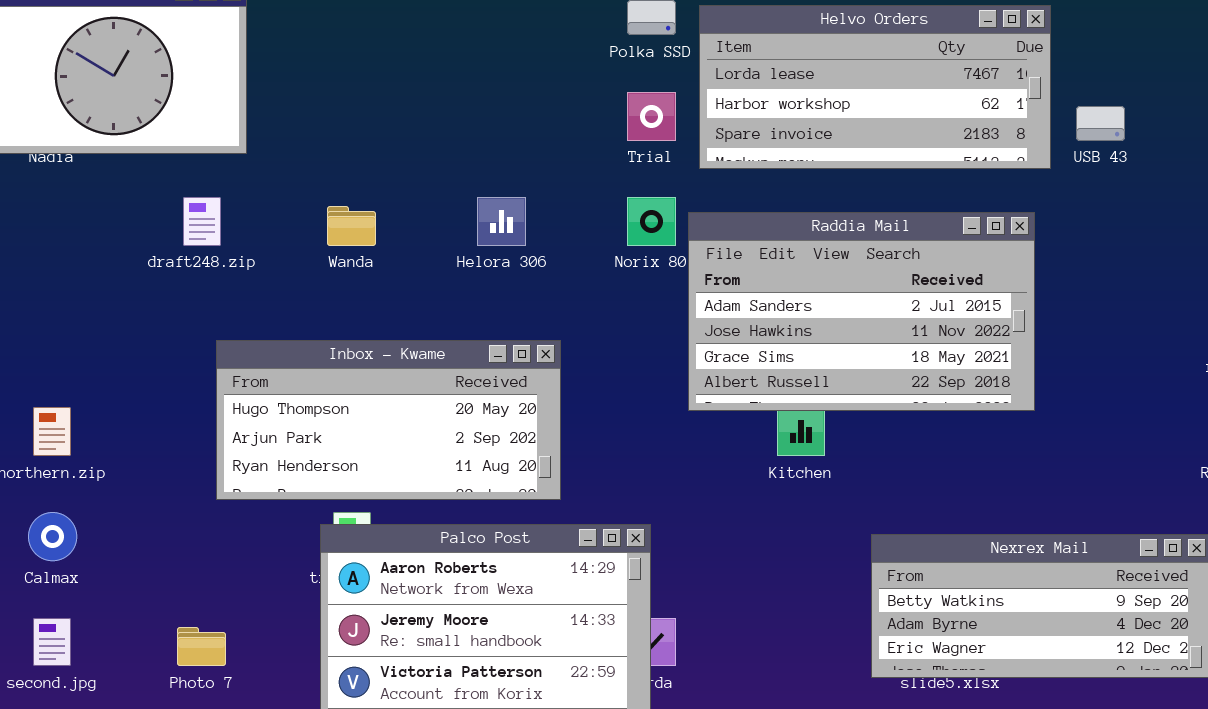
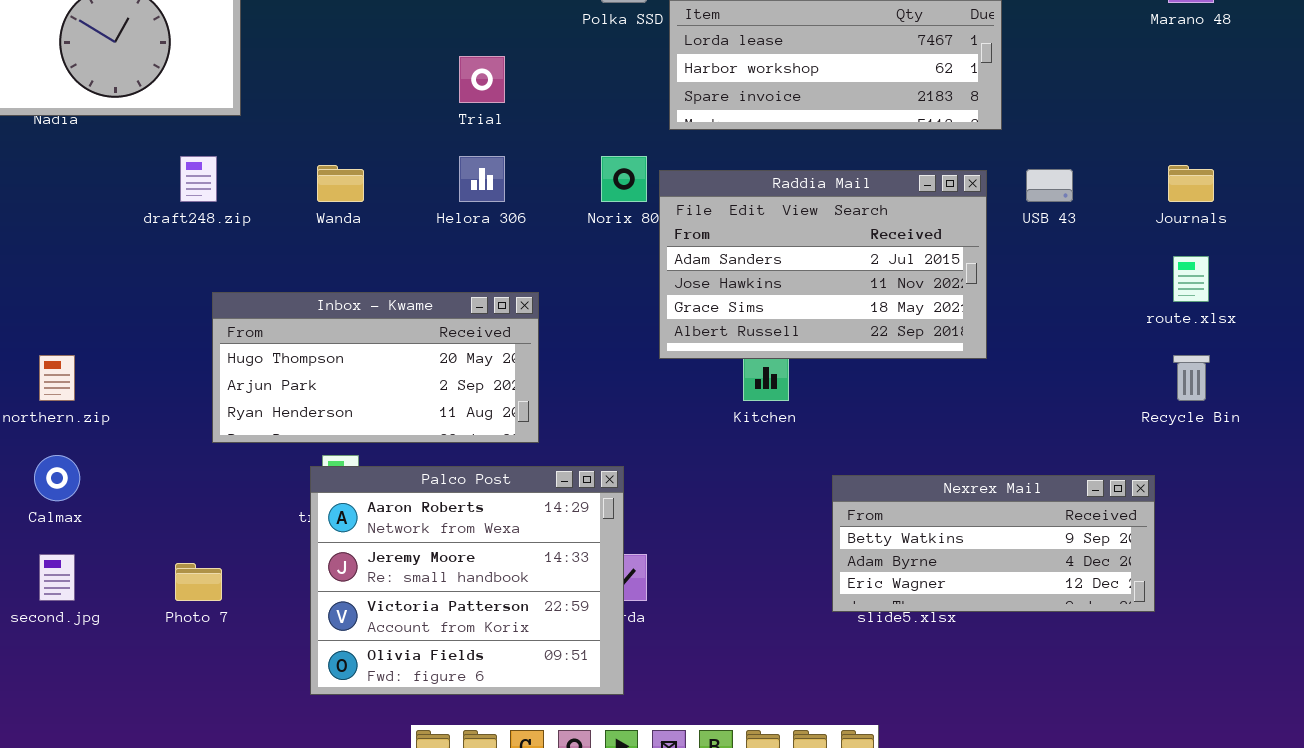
Trial: [627,92,676,141] -> [459,56,505,103], moved
USB 43: [1076,106,1125,141] -> [1026,169,1073,202], moved

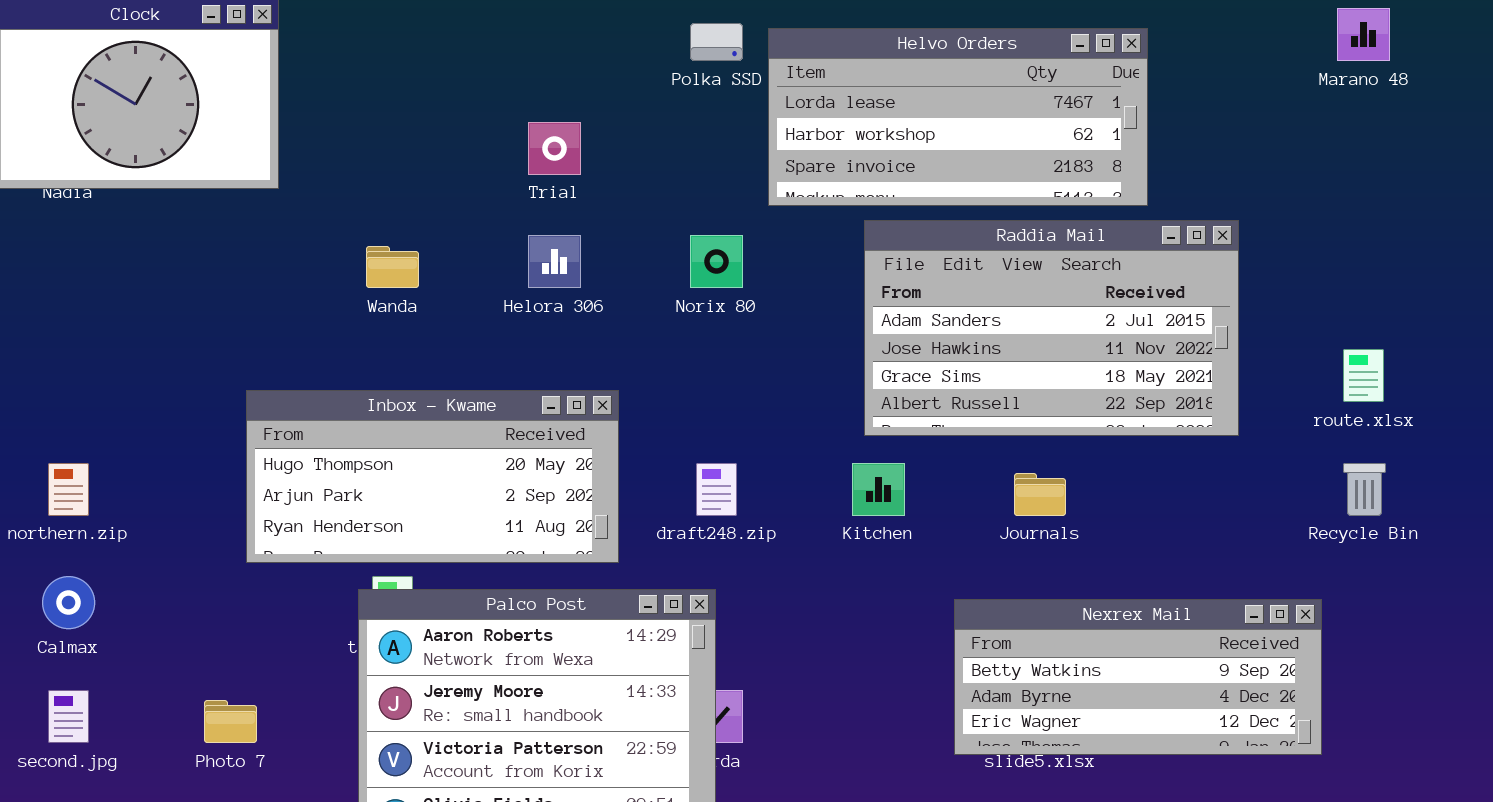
draft248.zip: [180,156,217,202] -> [696,463,737,516], moved
Journals: [1168,165,1214,202] -> [1014,473,1066,516], moved
Raddia Mail: [659,170,987,359] -> [864,220,1239,436], moved

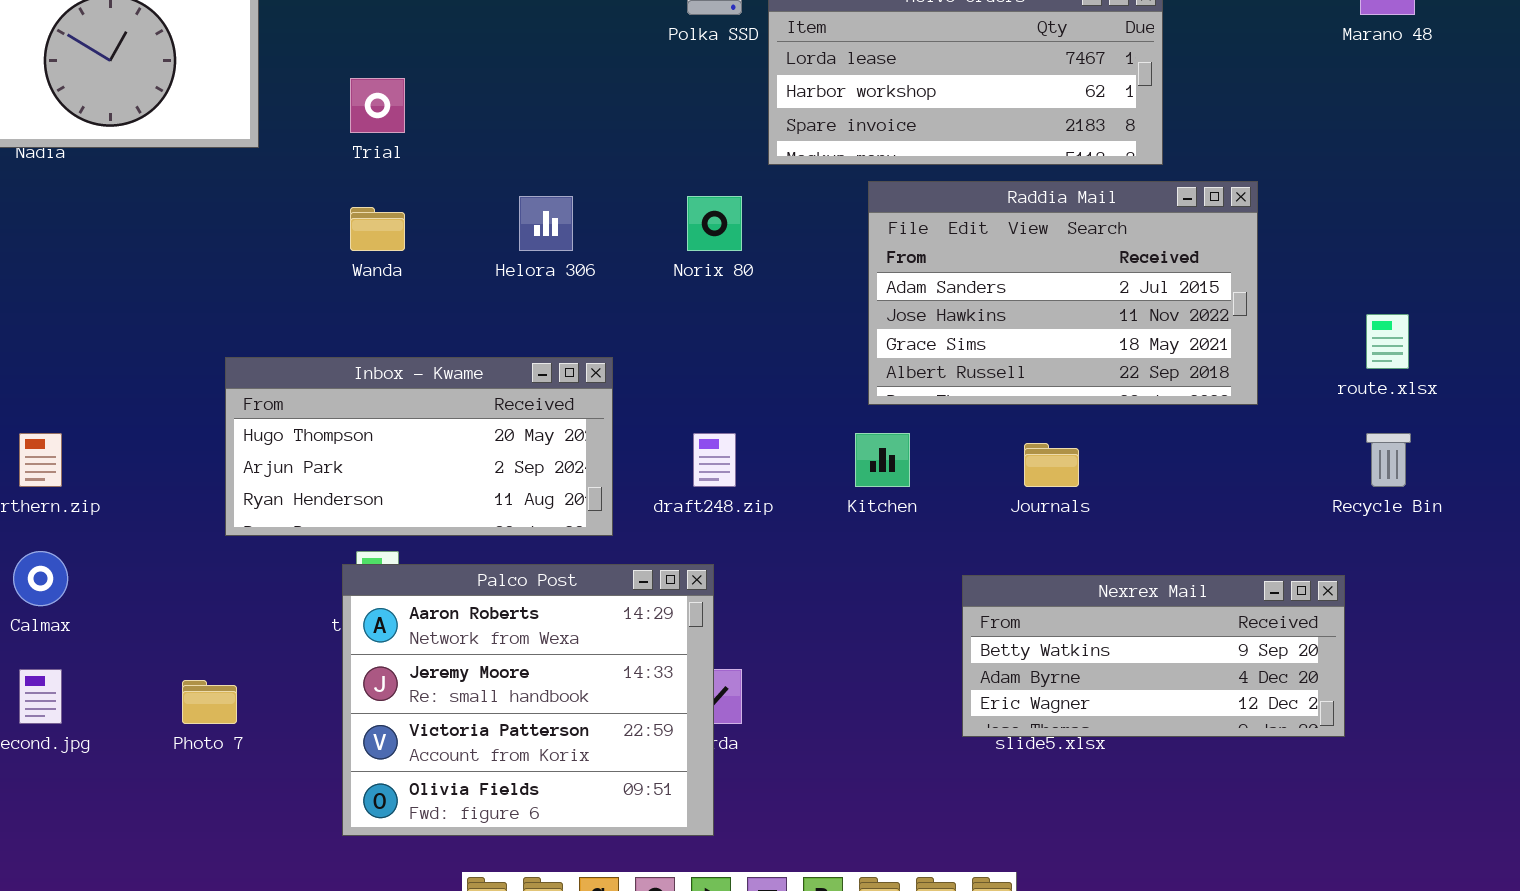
Trial: [528,122,581,175] -> [350,78,405,133], moved

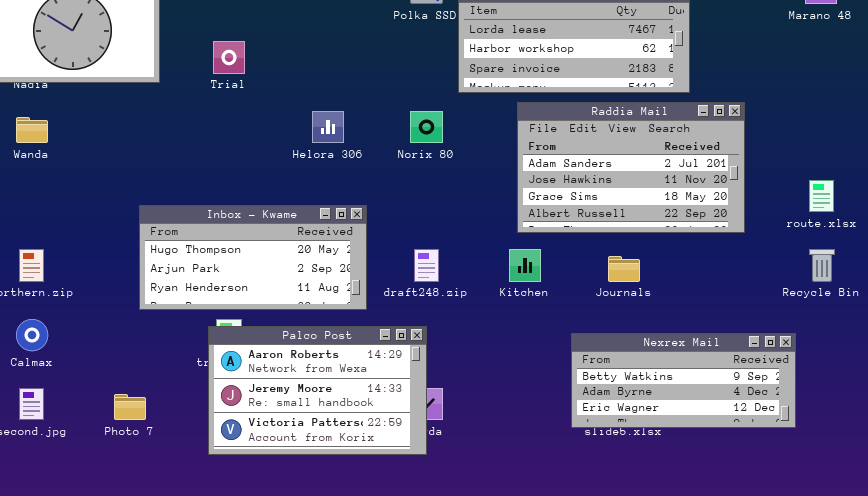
Wanda: [350,207,405,251] -> [16,117,48,143], moved
Palco Post: [342,564,714,836] -> [208,326,427,455], resized

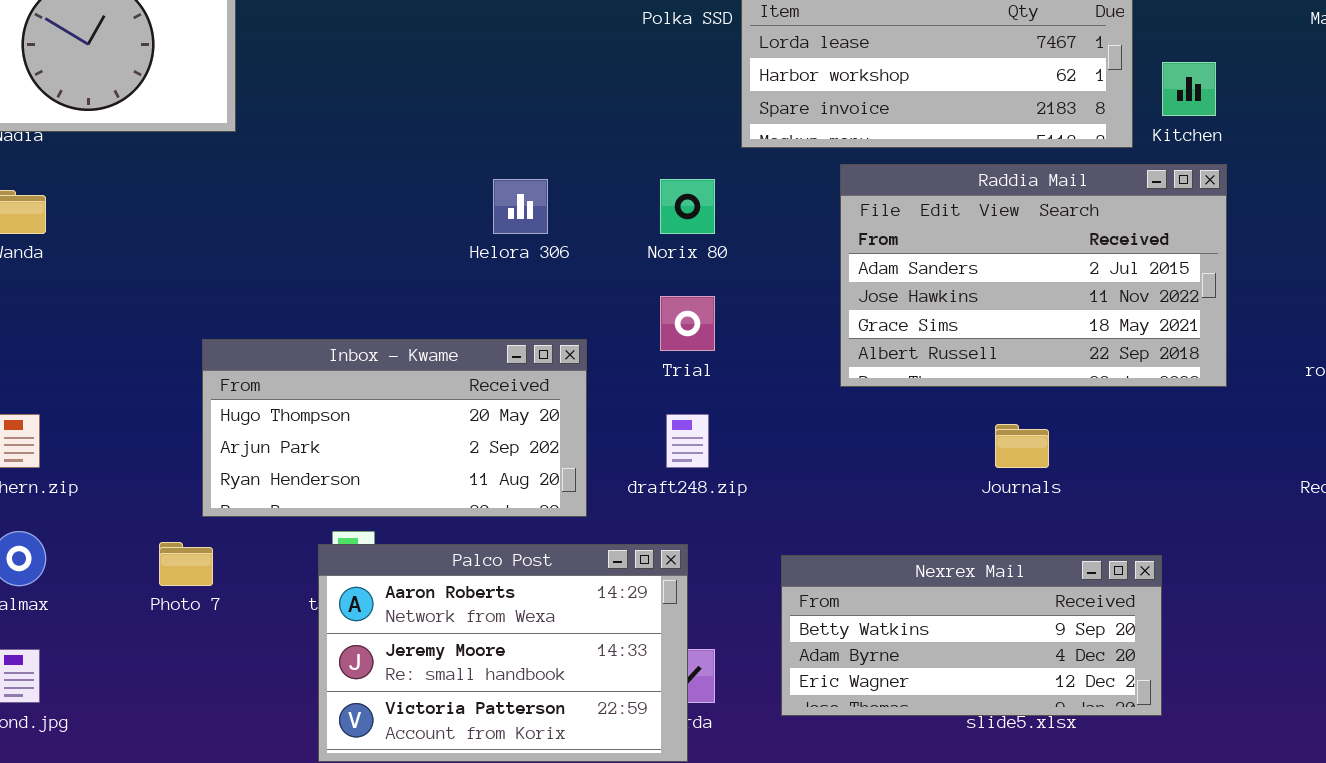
Trial: [213,41,245,74] -> [660,296,715,351], moved
Kitchen: [509,249,541,282] -> [1162,62,1216,116], moved
Nexrex Mail: [571,333,796,428] -> [781,555,1162,716], moved
Photo 7: [114,394,146,420] -> [159,542,213,586], moved

